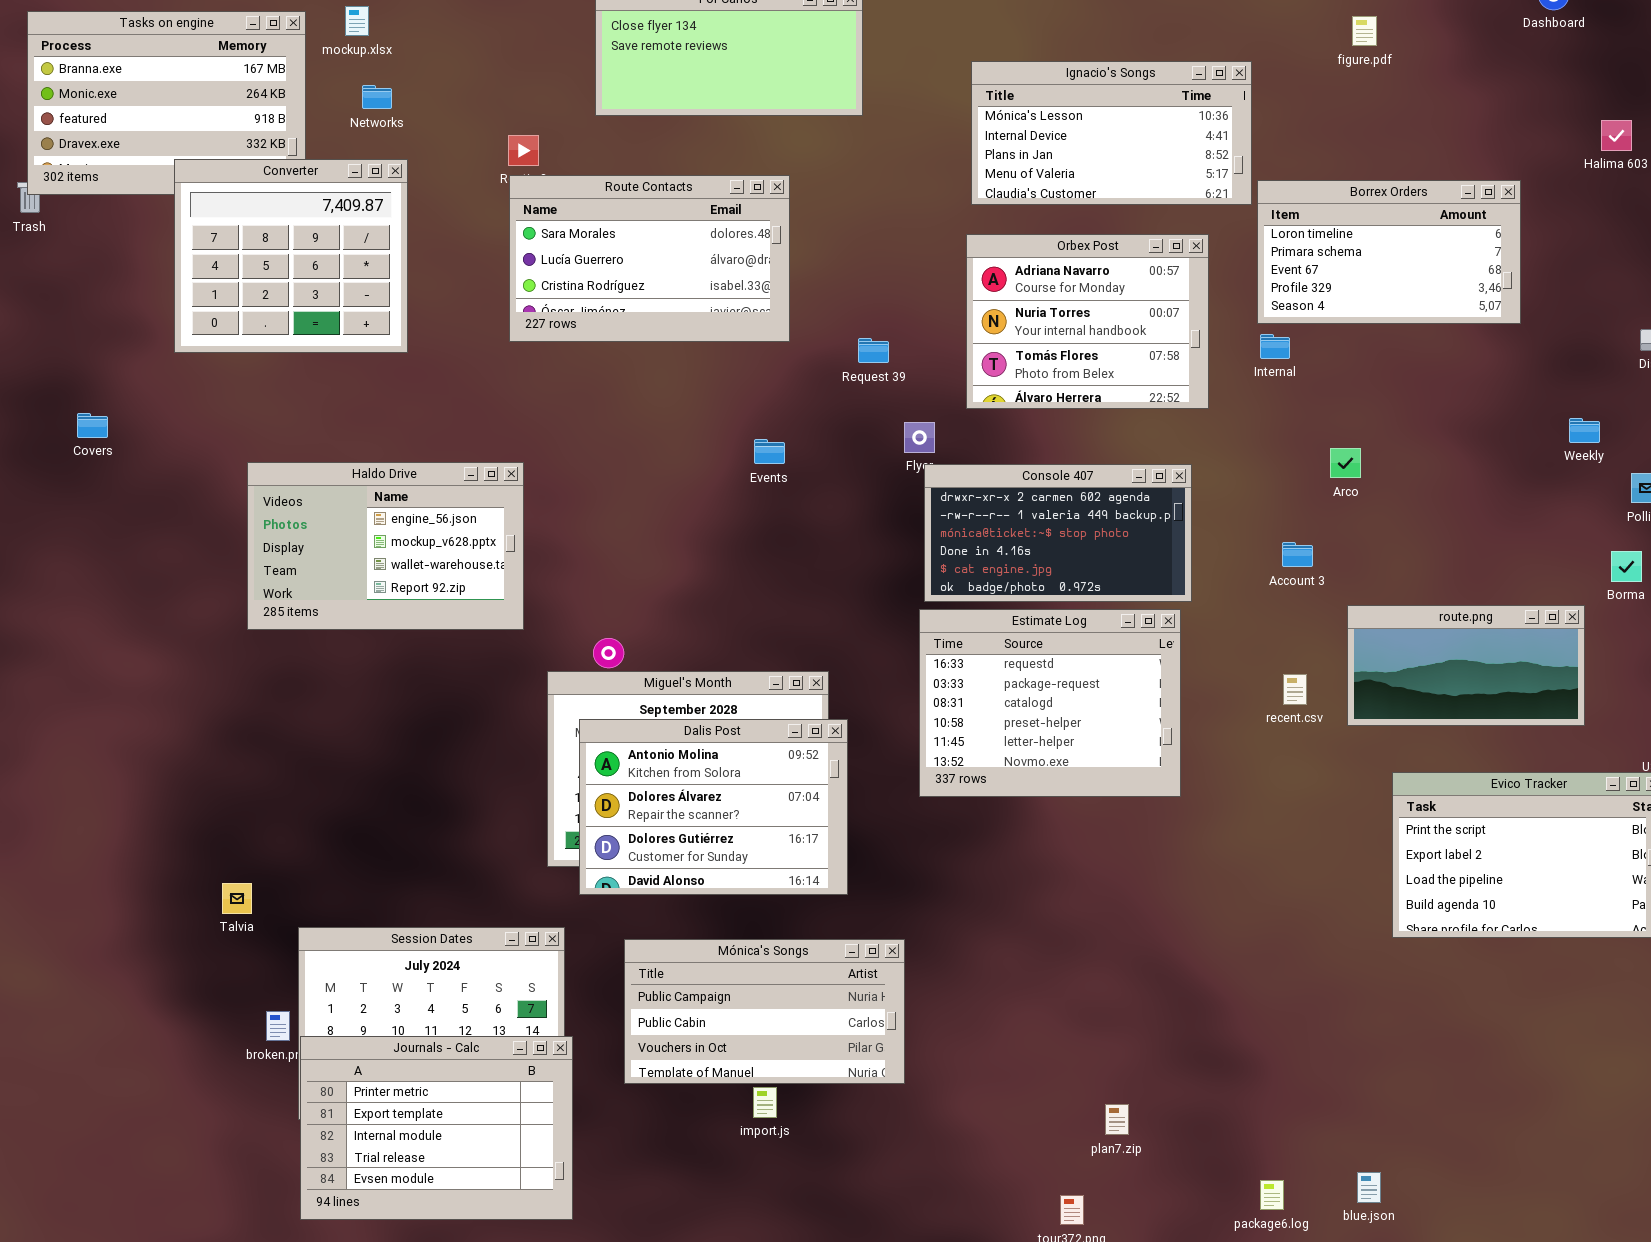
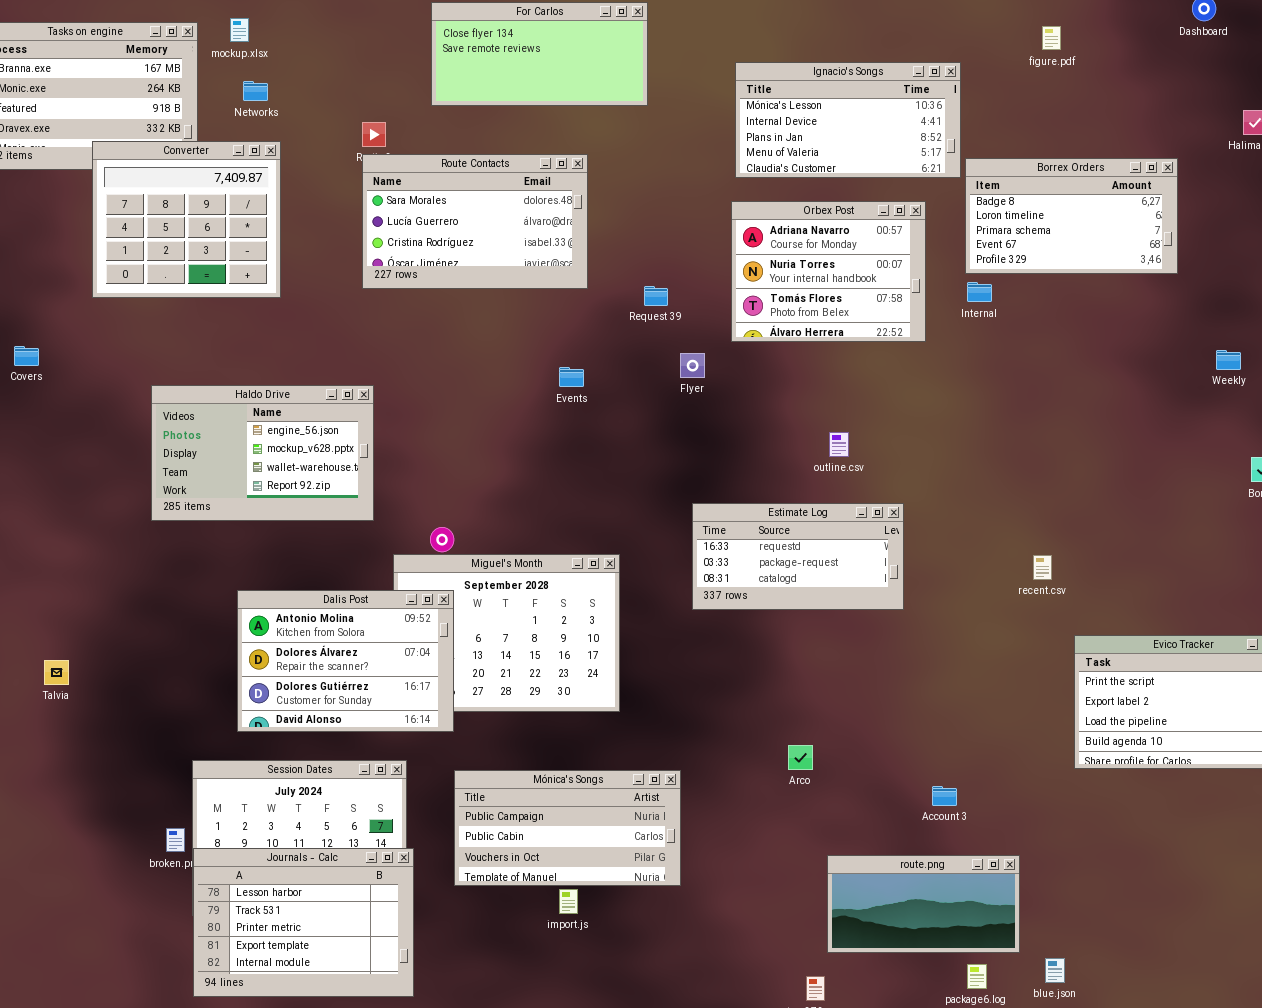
Borrex Orders: [1257,180,1521,324] -> [965,158,1178,274], scrolled up 1 row
Arco: [1330,448,1361,478] -> [788,745,813,770], moved
Console 407: [924,464,1192,602] -> none, closed
Account 3: [1282,542,1313,567] -> [932,786,957,806], moved
route.png: [1347,605,1585,726] -> [827,855,1020,953], moved
Estimate Log: [919,609,1181,797] -> [692,503,904,610], resized
recent.csv: [1283,674,1307,705] -> [1033,555,1052,580], moved
Dalis Post: [579,719,848,895] -> [237,590,454,732], moved
Talvia: [222,883,252,914] -> [44,660,69,685], moved
Journals - Calc: [300,1036,573,1220] -> [193,848,414,997], scrolled up 2 rows

